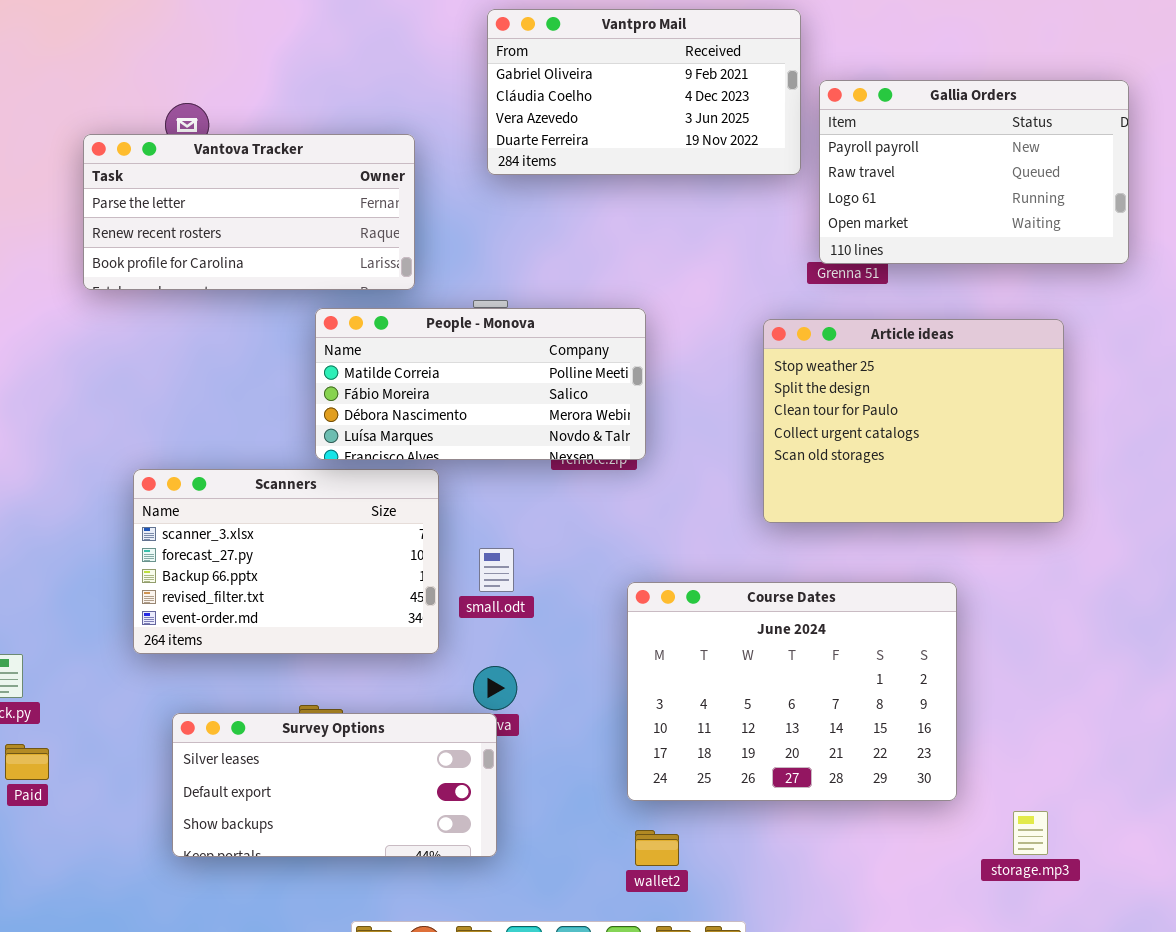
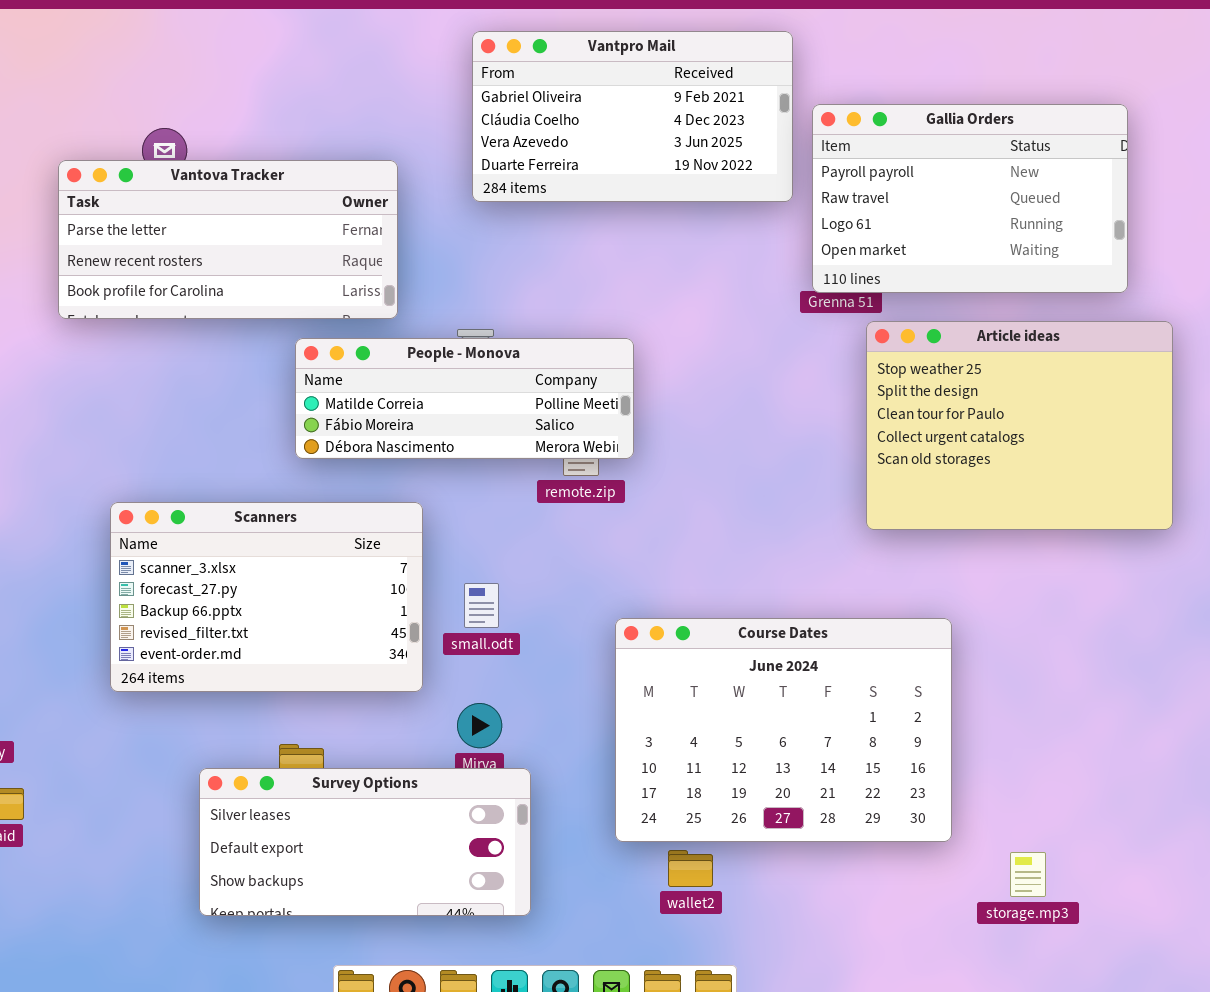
People - Monova: [315,308,646,460] -> [295,338,634,459], resized
Article ideas: [763,319,1064,523] -> [866,321,1173,530], moved
Survey Options: [172,713,497,857] -> [199,768,531,916], moved
wallet2: [635,830,679,866] -> [668,850,713,887], moved

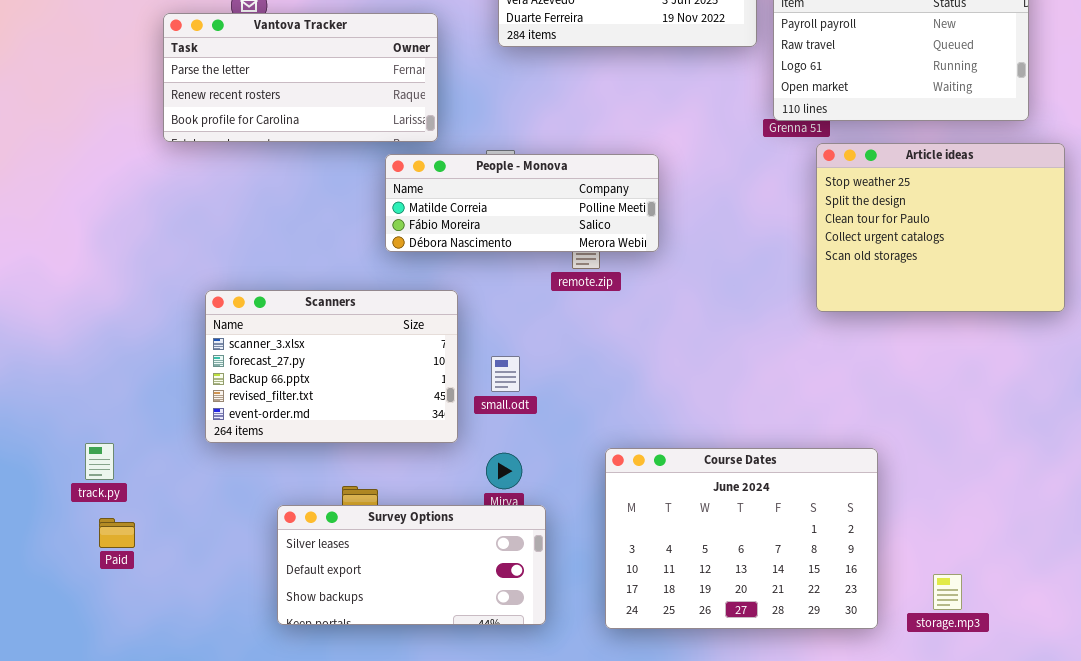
People - Monova: [295,338,634,459] -> [385,154,659,252], moved
Course Dates: [615,618,952,842] -> [605,448,878,629], moved

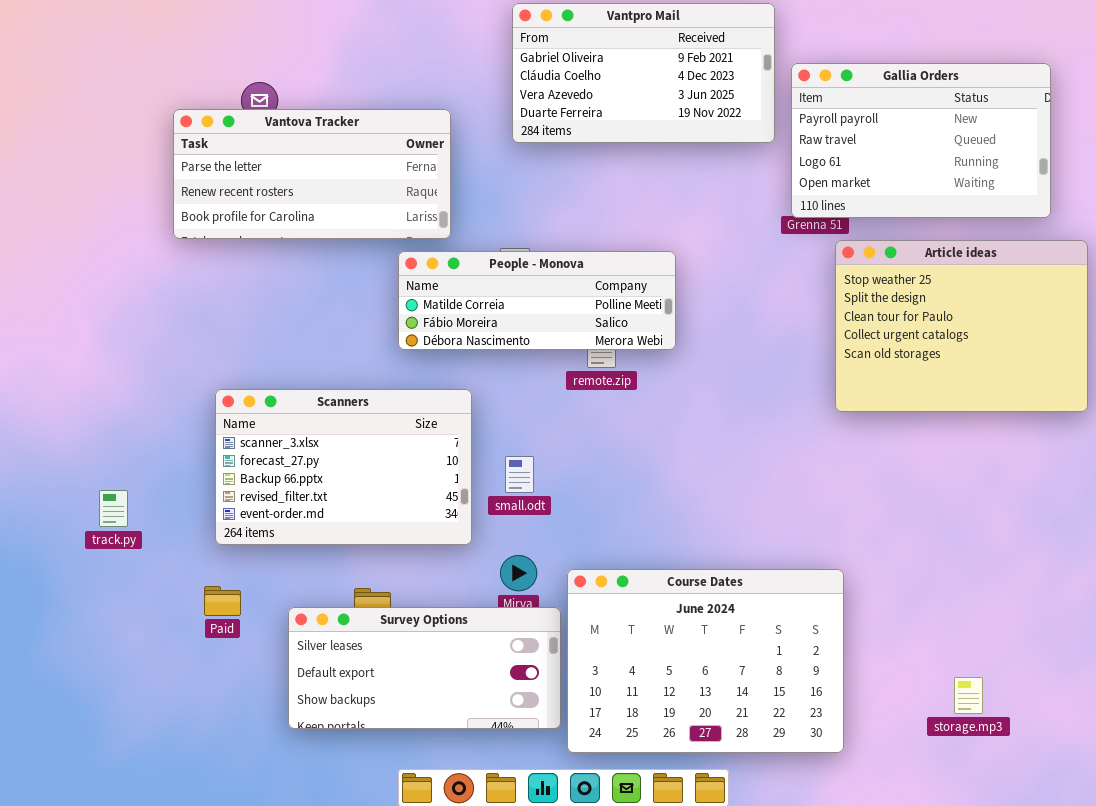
track.py: [85,443,114,480] -> [99,490,128,527], moved
Course Dates: [605,448,878,629] -> [567,569,844,753], moved
Paid: [99,518,135,548] -> [204,586,241,616], moved

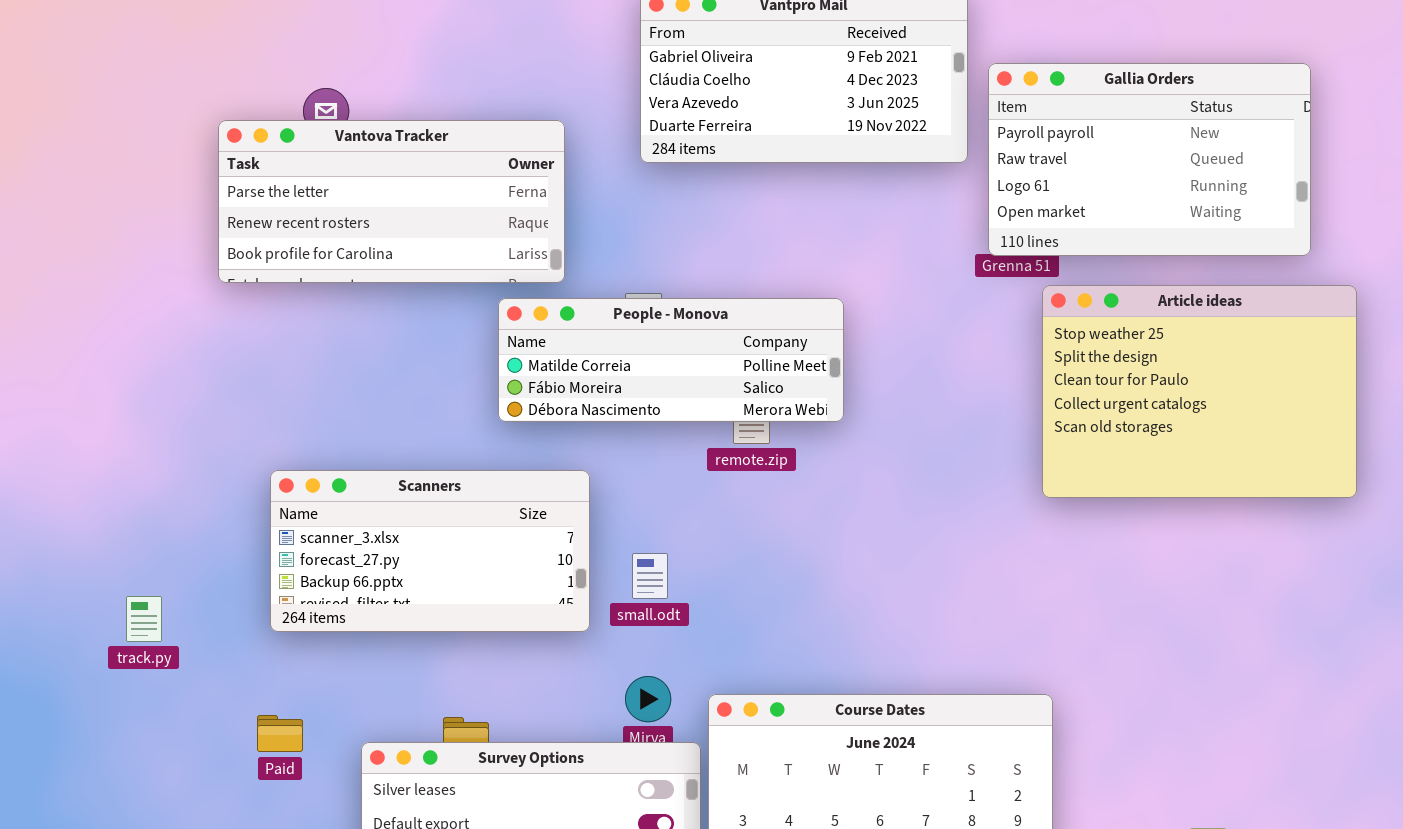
Scanners: [215,389,472,545] -> [270,470,590,632], resized

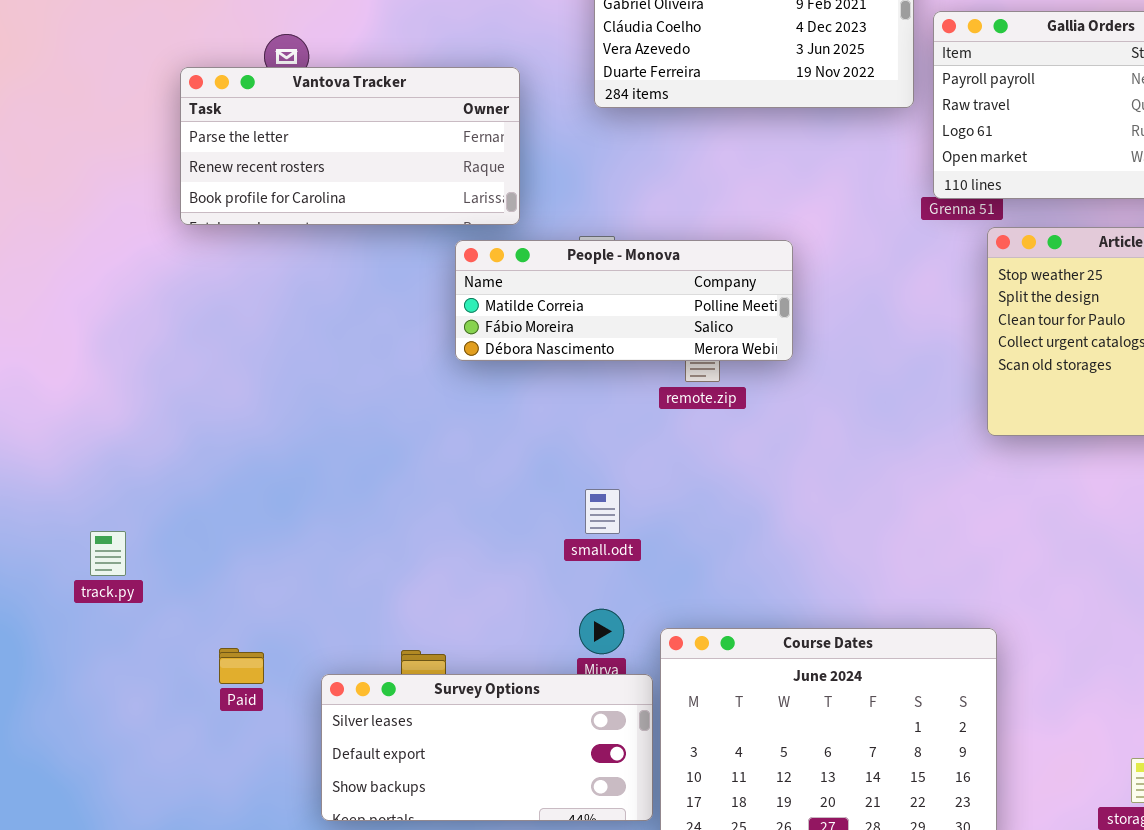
Scanners: [270,470,590,632] -> none, closed

